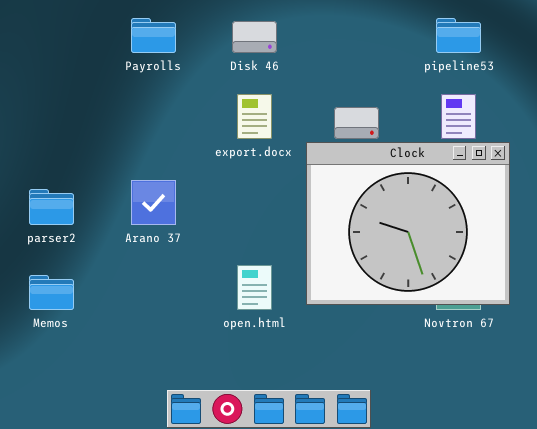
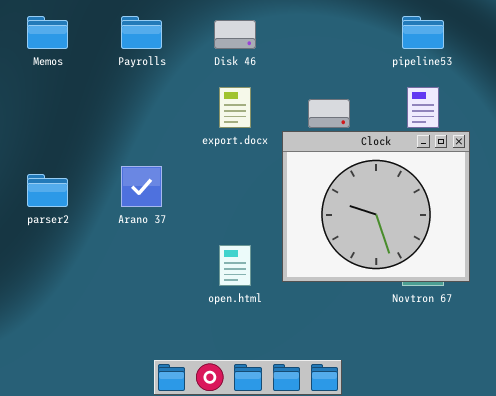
Memos: [29,275,74,310] -> [27,16,68,49], moved

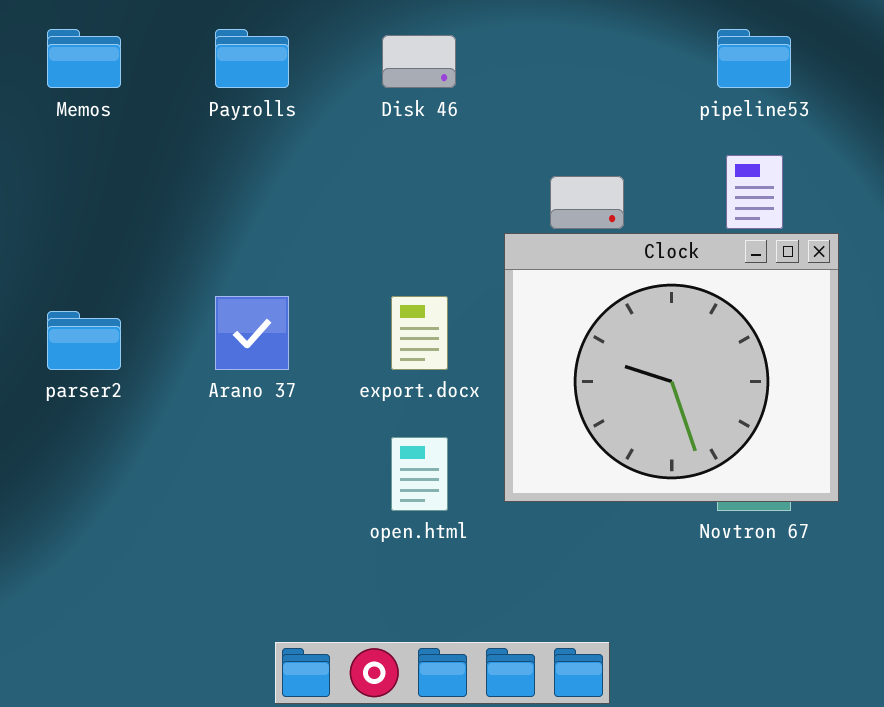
export.docx: [219,87,251,128] -> [391,296,448,370], moved

